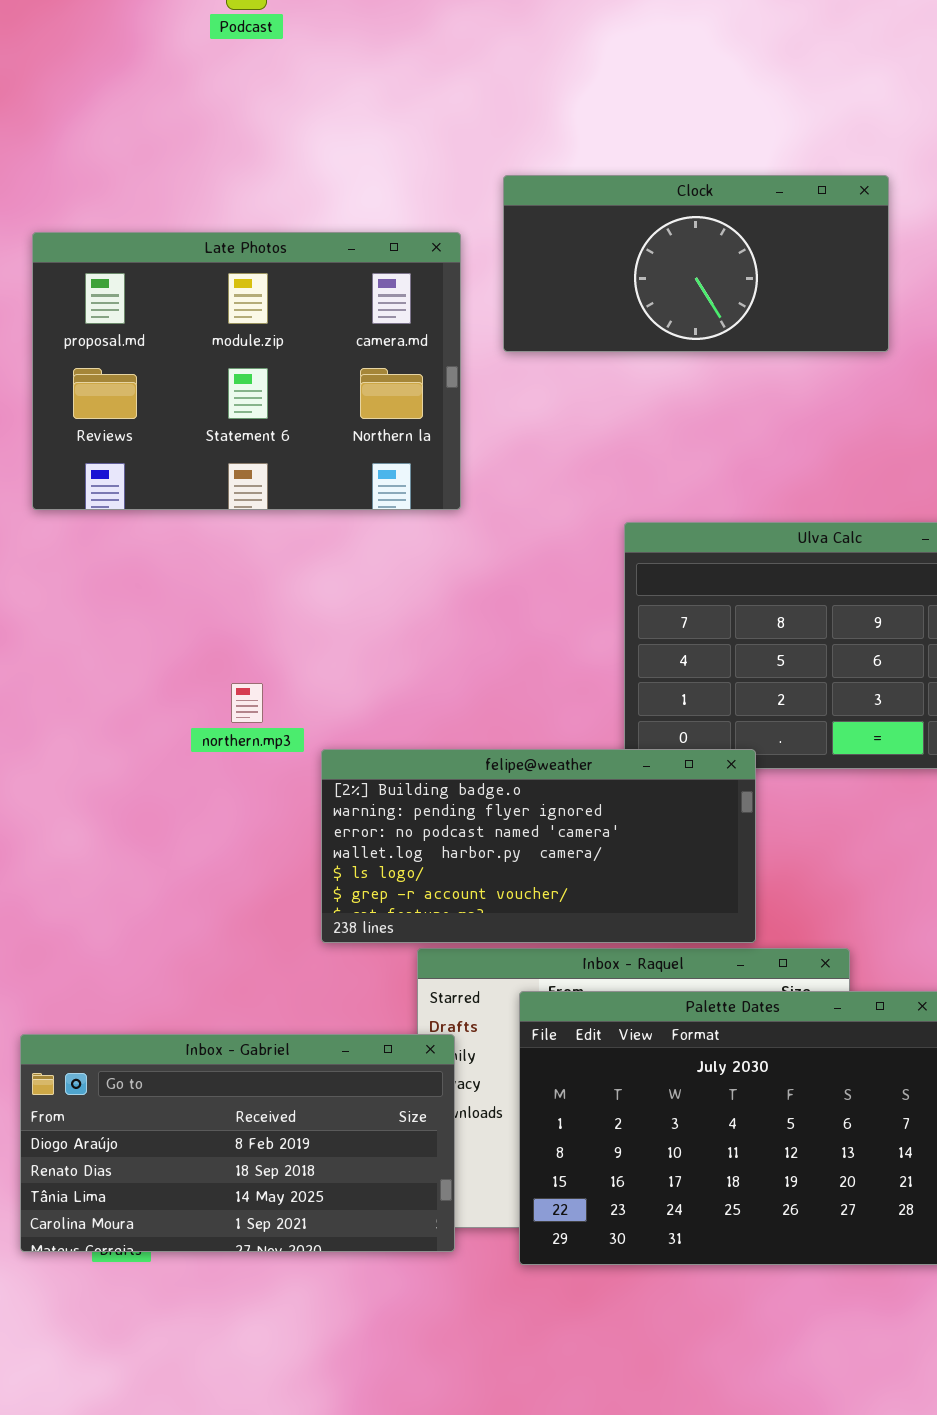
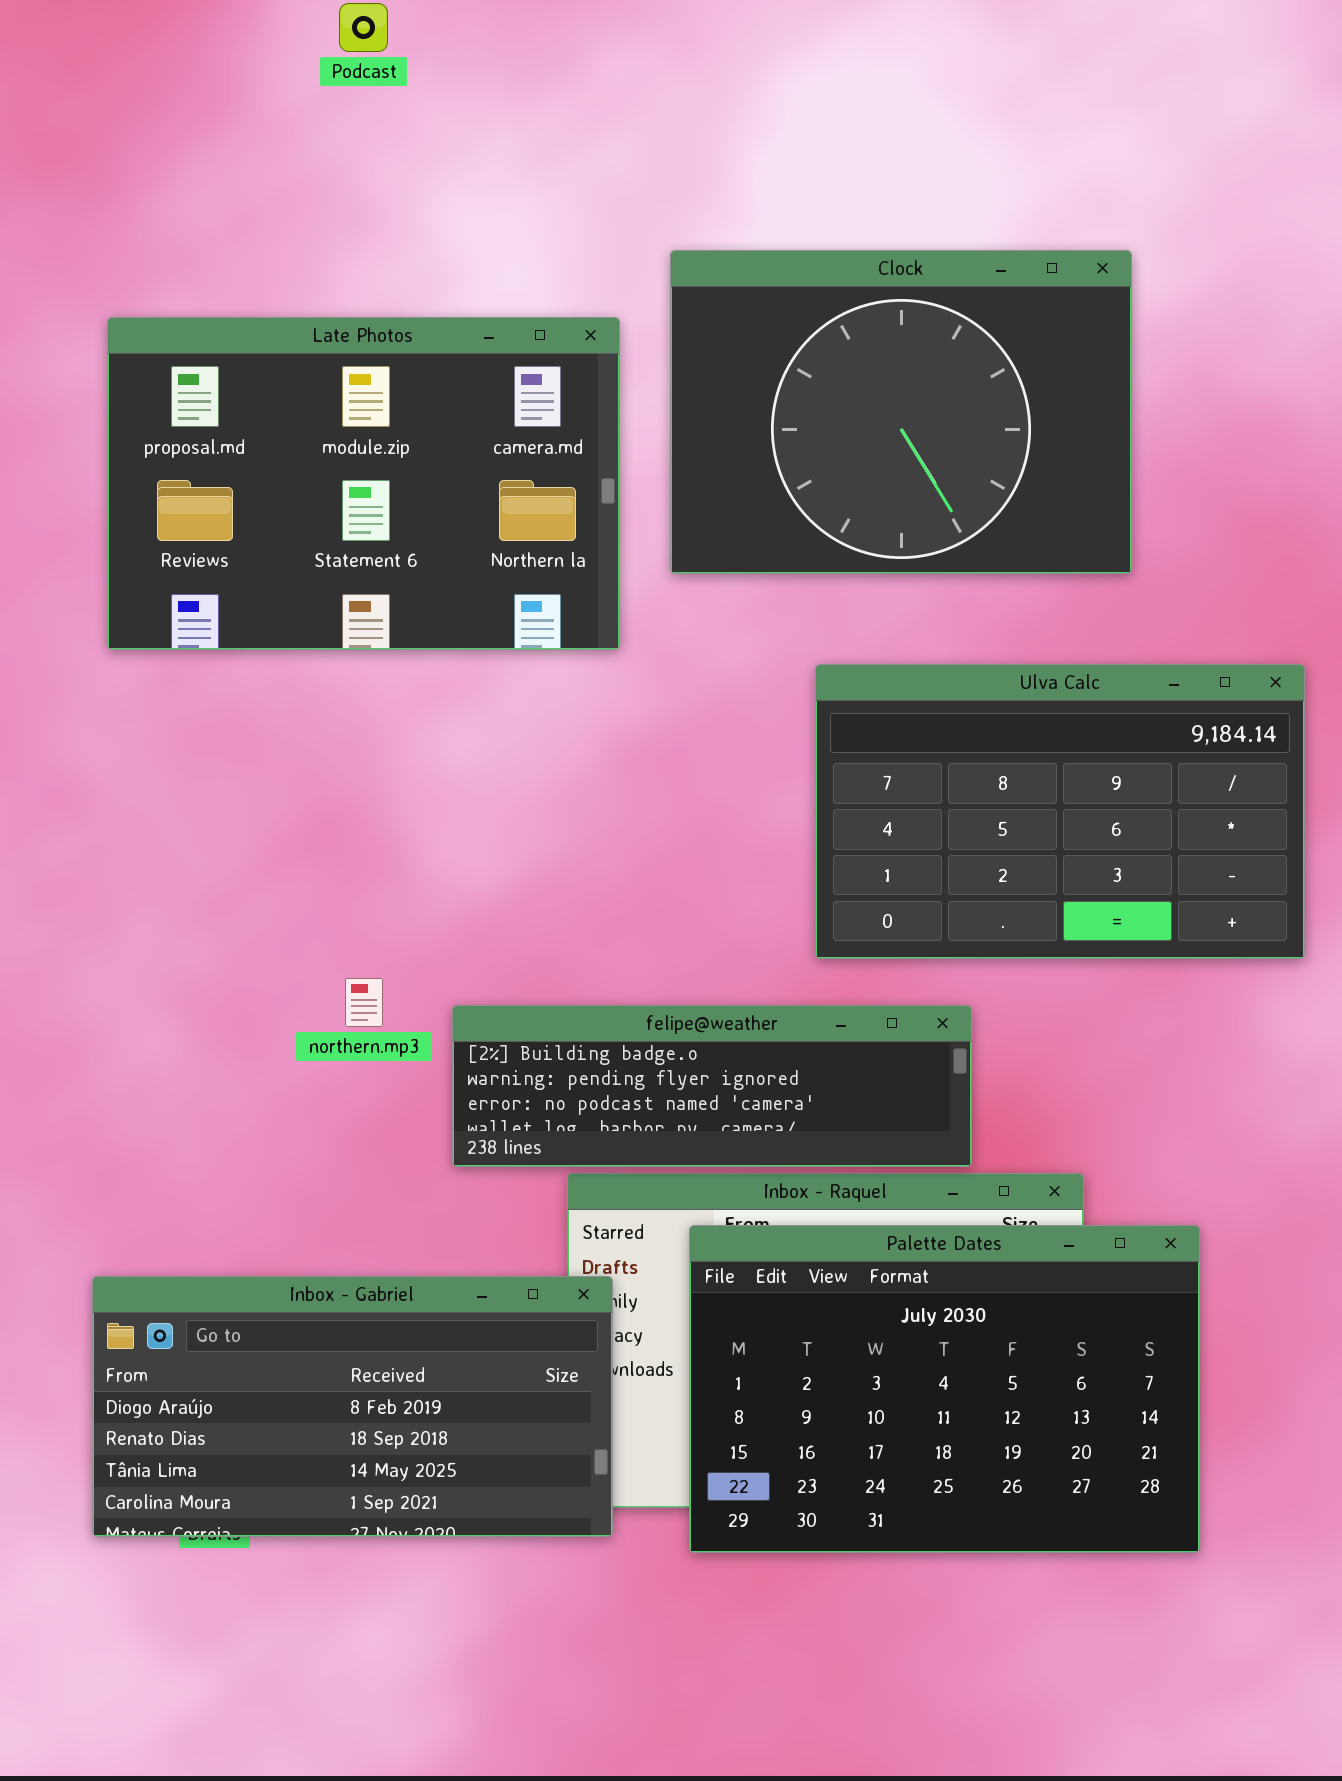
Clock: [503,175,889,352] -> [670,250,1132,574], resized
northern.mp3: [231,683,263,723] -> [345,978,383,1027], moved
felipe@weather: [321,749,756,943] -> [452,1005,972,1167], resized

